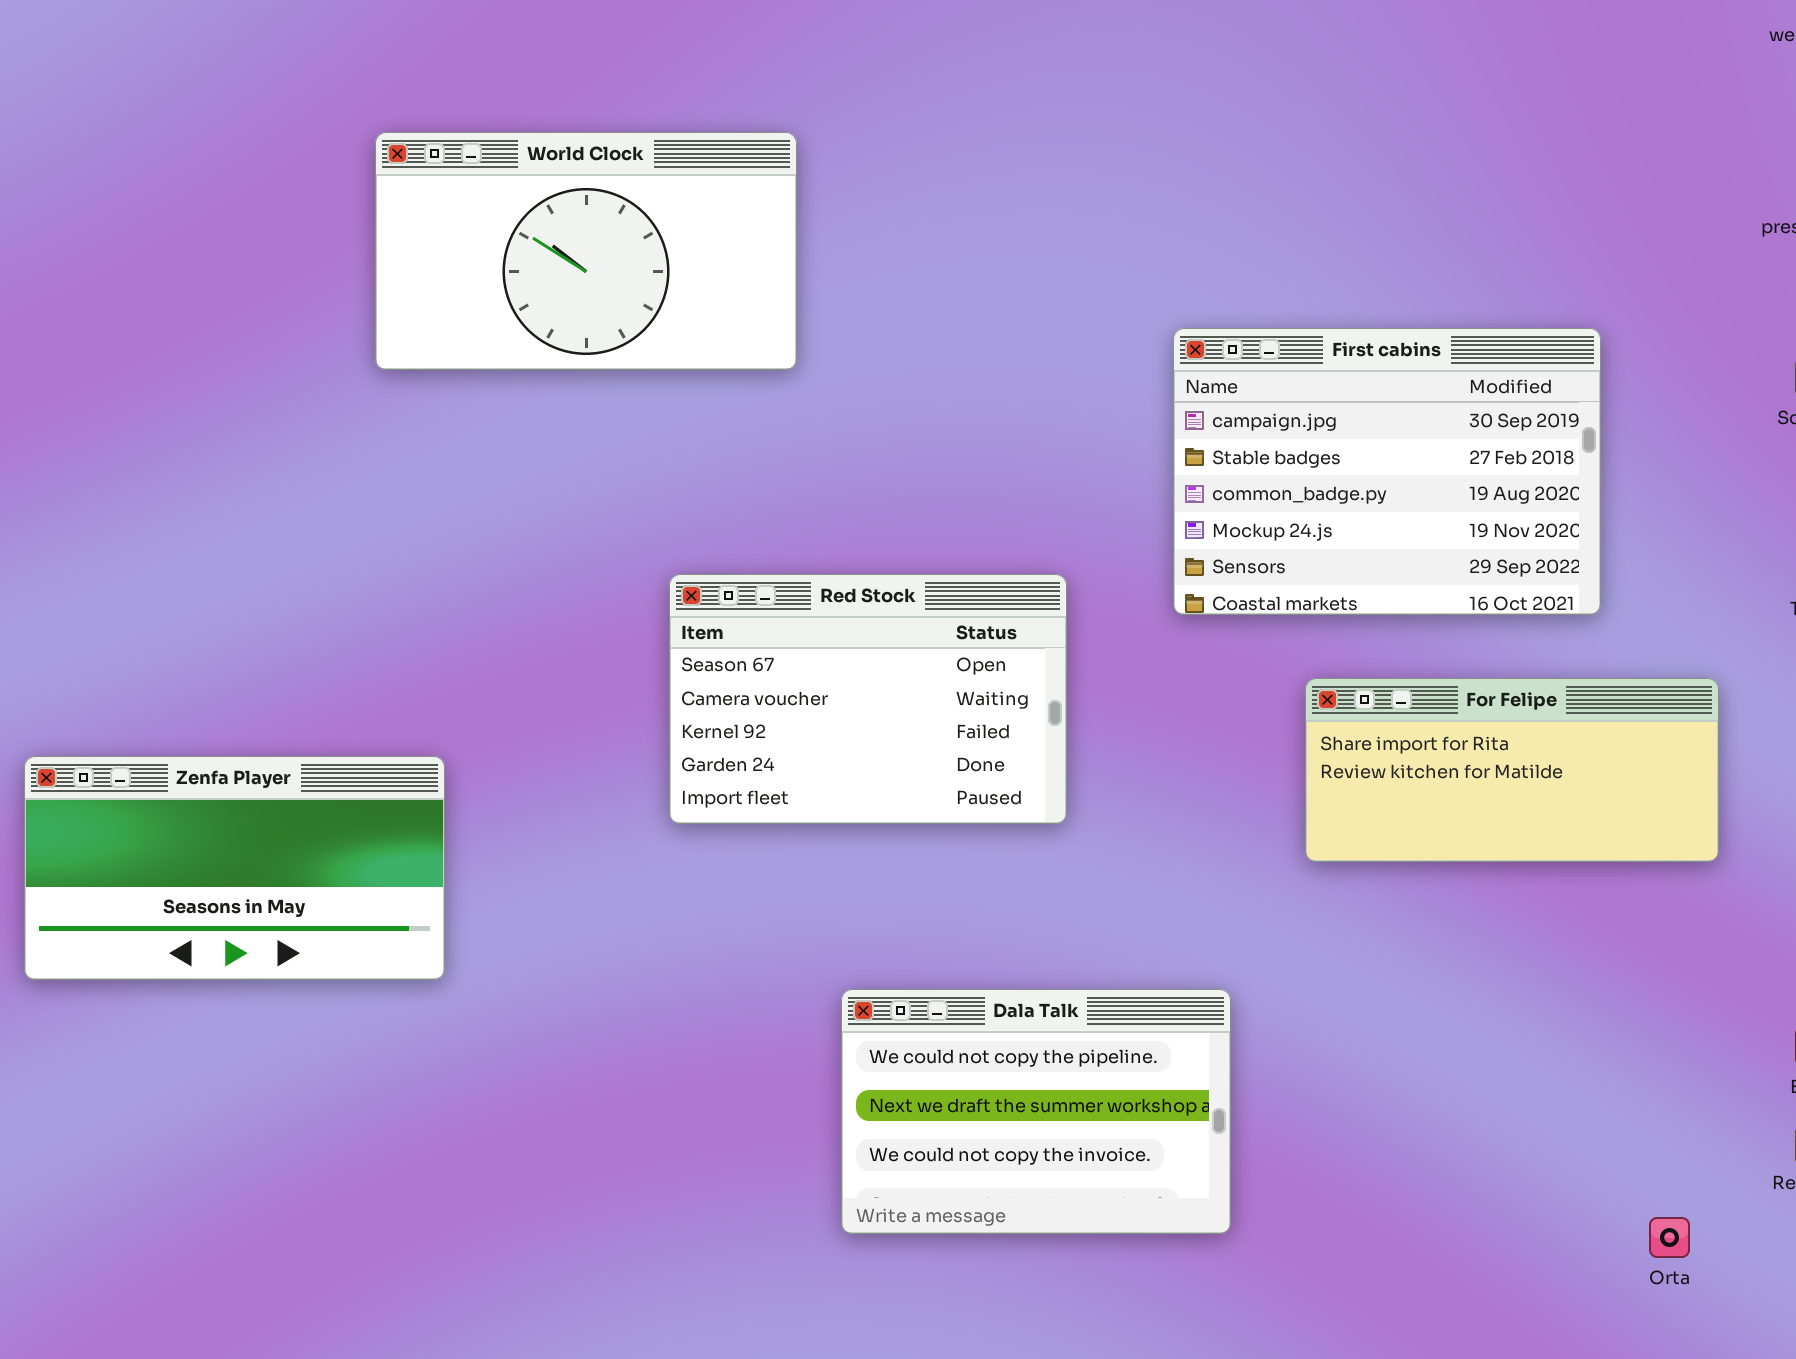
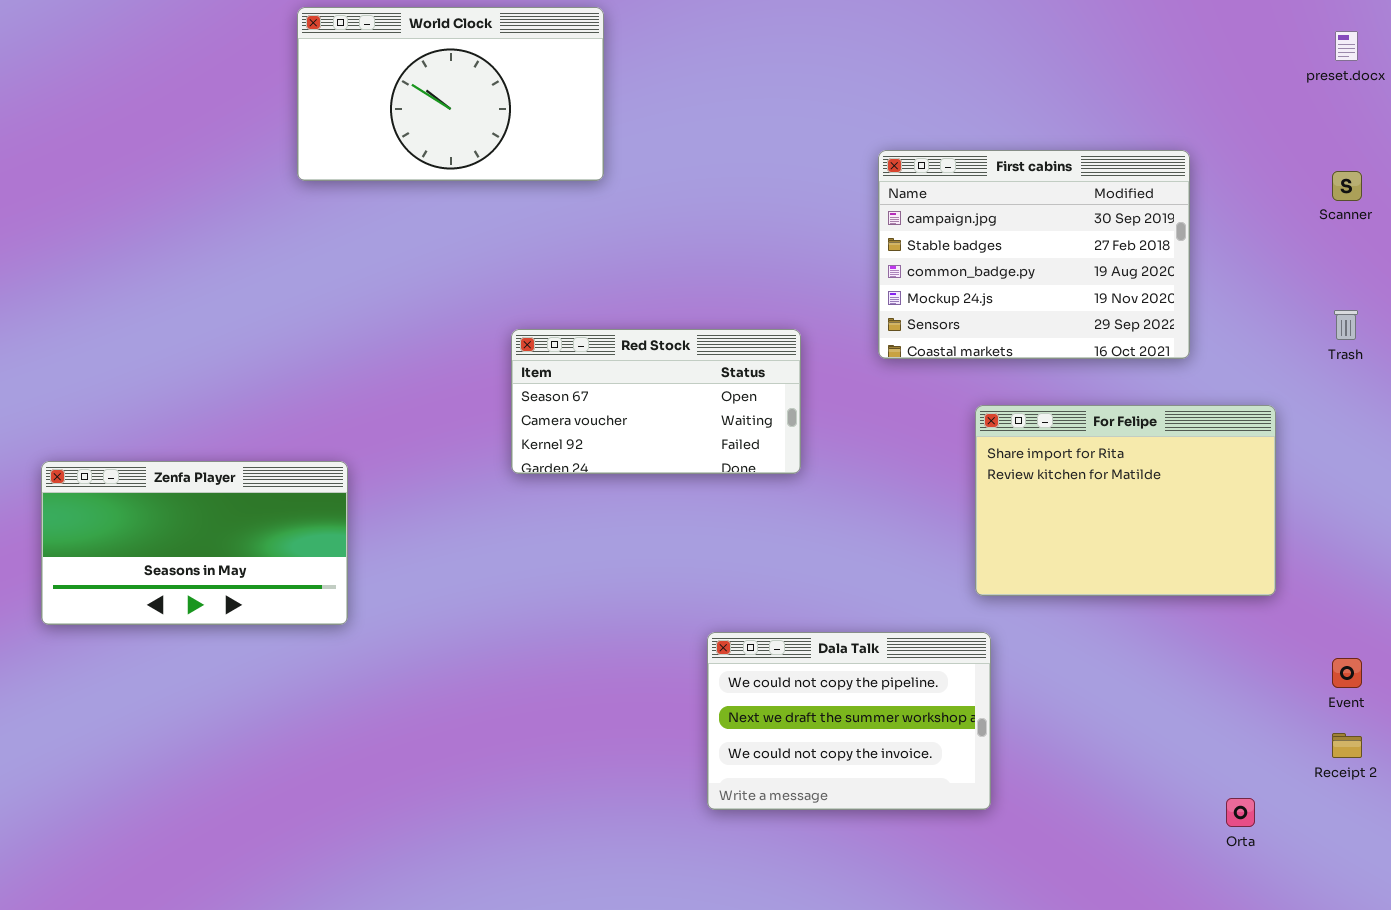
Red Stock: [669,574,1067,824] -> [511,329,801,474], resized
For Felipe: [1305,678,1719,862] -> [975,405,1276,596], resized
Dala Talk: [841,989,1231,1234] -> [707,632,991,810], moved

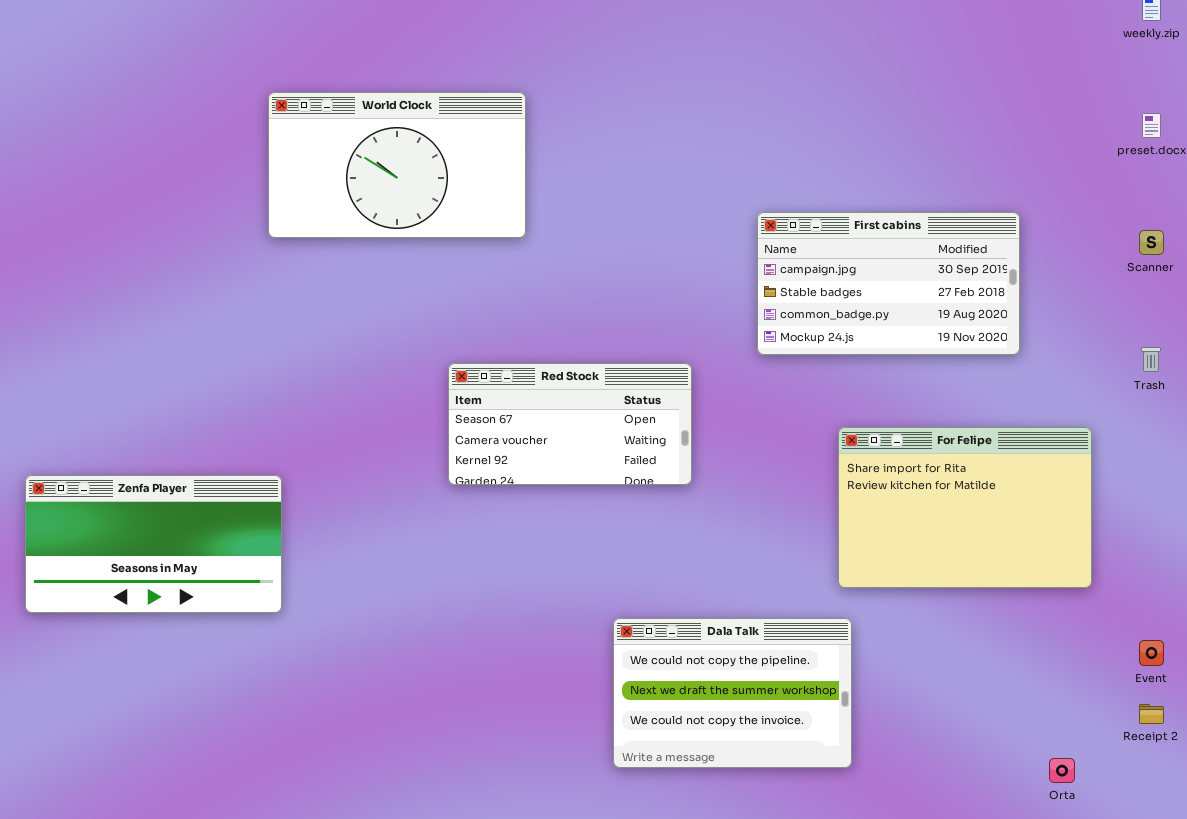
First cabins: [878,150,1190,359] -> [757,212,1020,355], resized
Zenfa Player: [41,461,348,625] -> [25,475,282,613], moved

